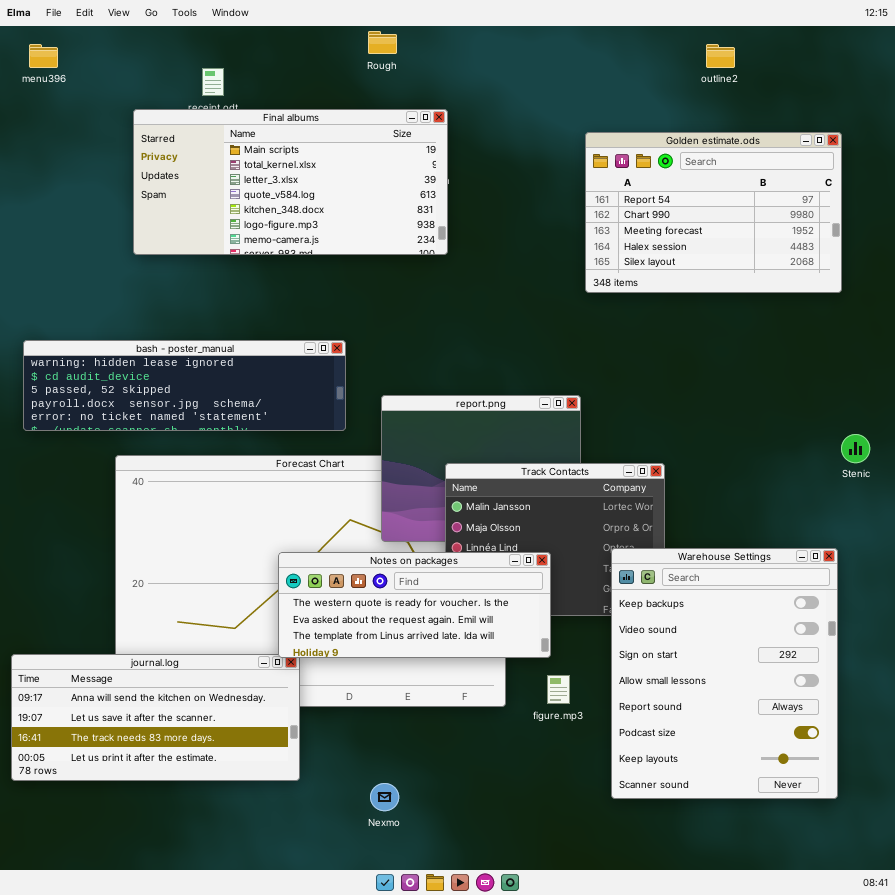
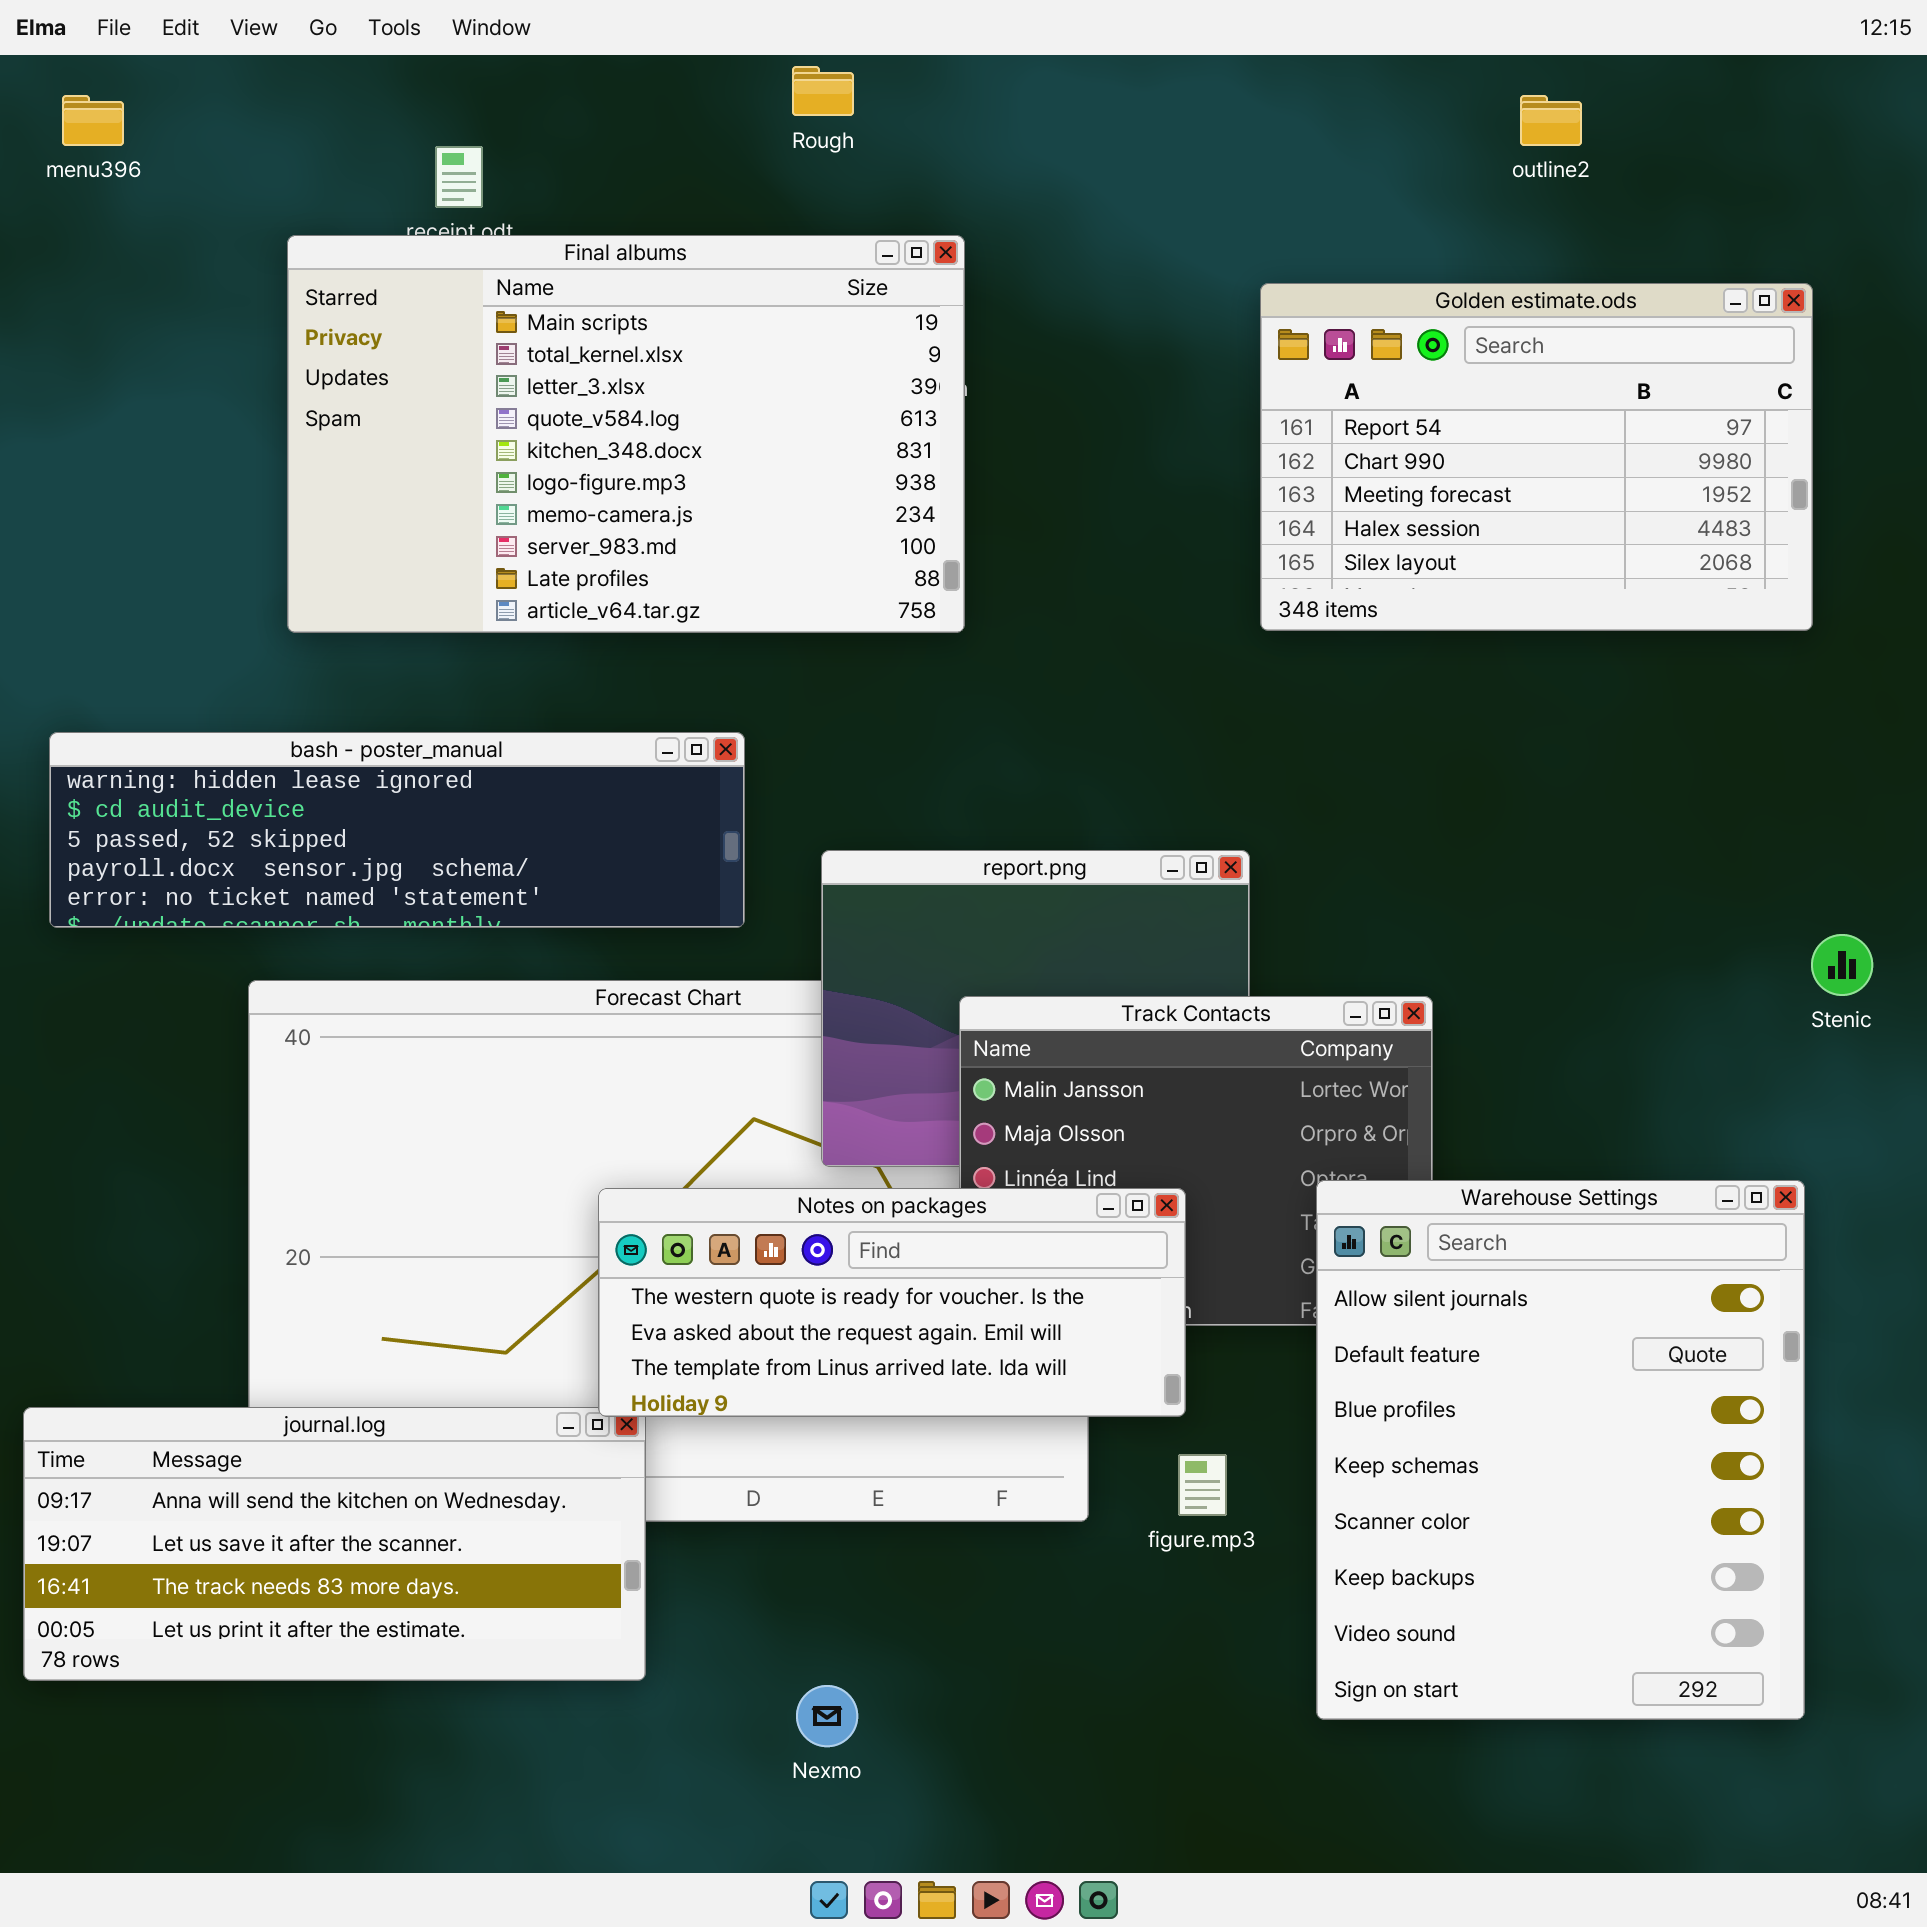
Final albums: [133,109,448,255] -> [287,235,965,633], resized
Warehouse Settings: [611,548,838,799] -> [1316,1180,1805,1720], scrolled up 5 rows

